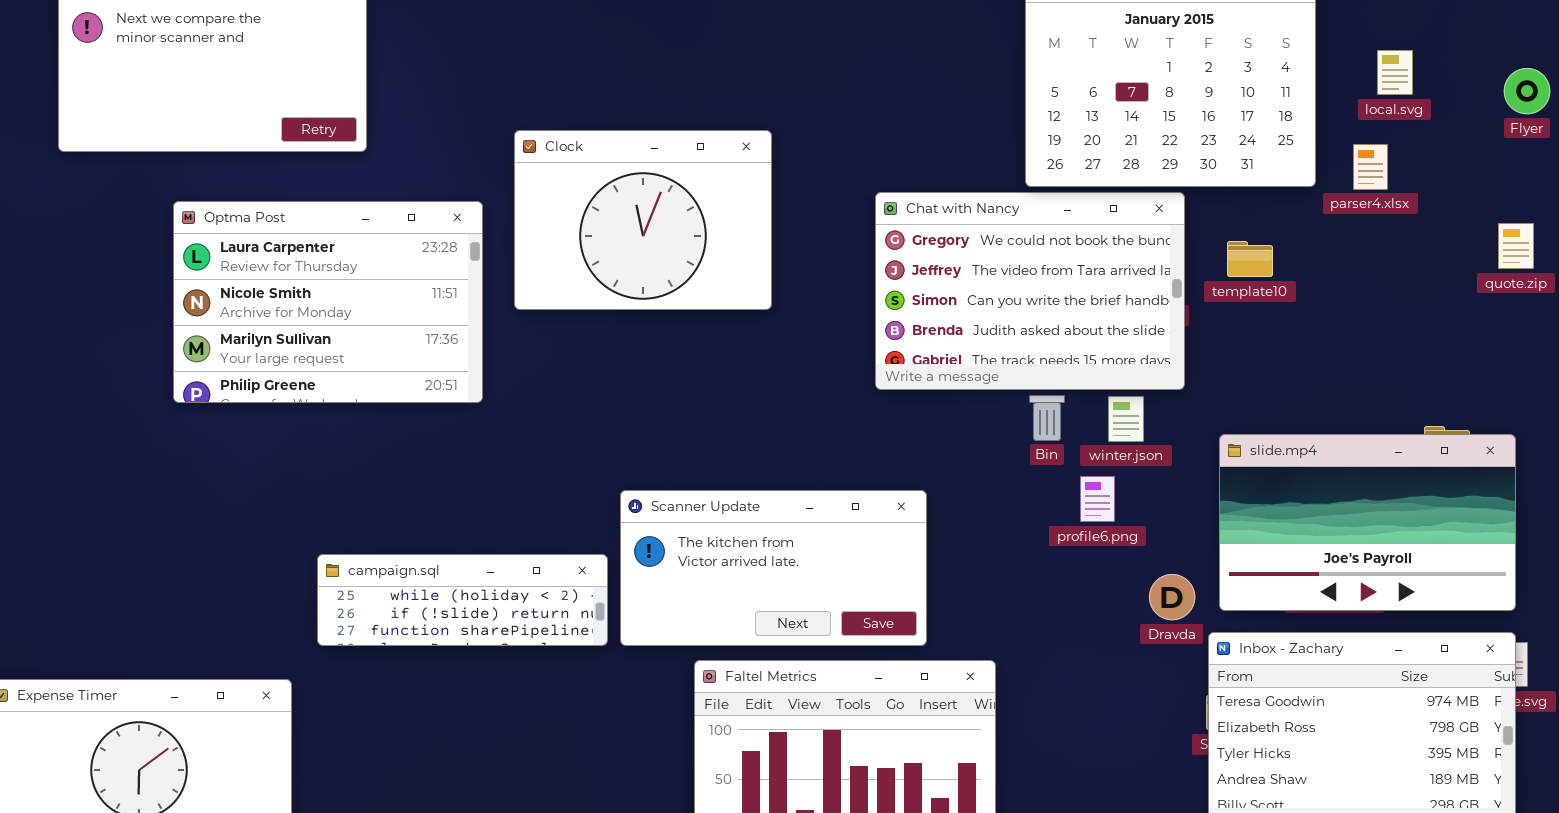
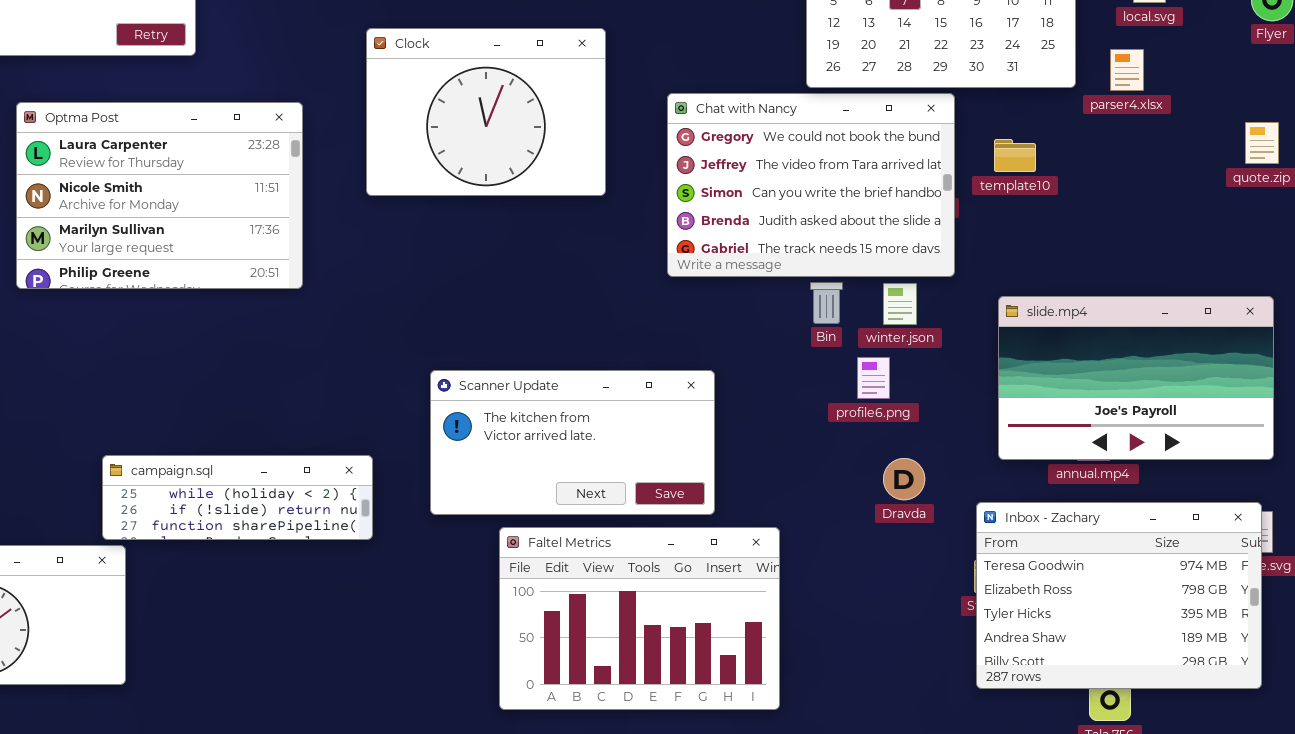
Clock: [514,130,772,310] -> [366,28,606,196], moved
slide.mp4: [1219,434,1516,611] -> [998,296,1274,460], moved
campaign.sql: [317,554,608,646] -> [102,455,373,540], moved
Dravda: [1149,574,1195,620] -> [883,458,925,500], moved

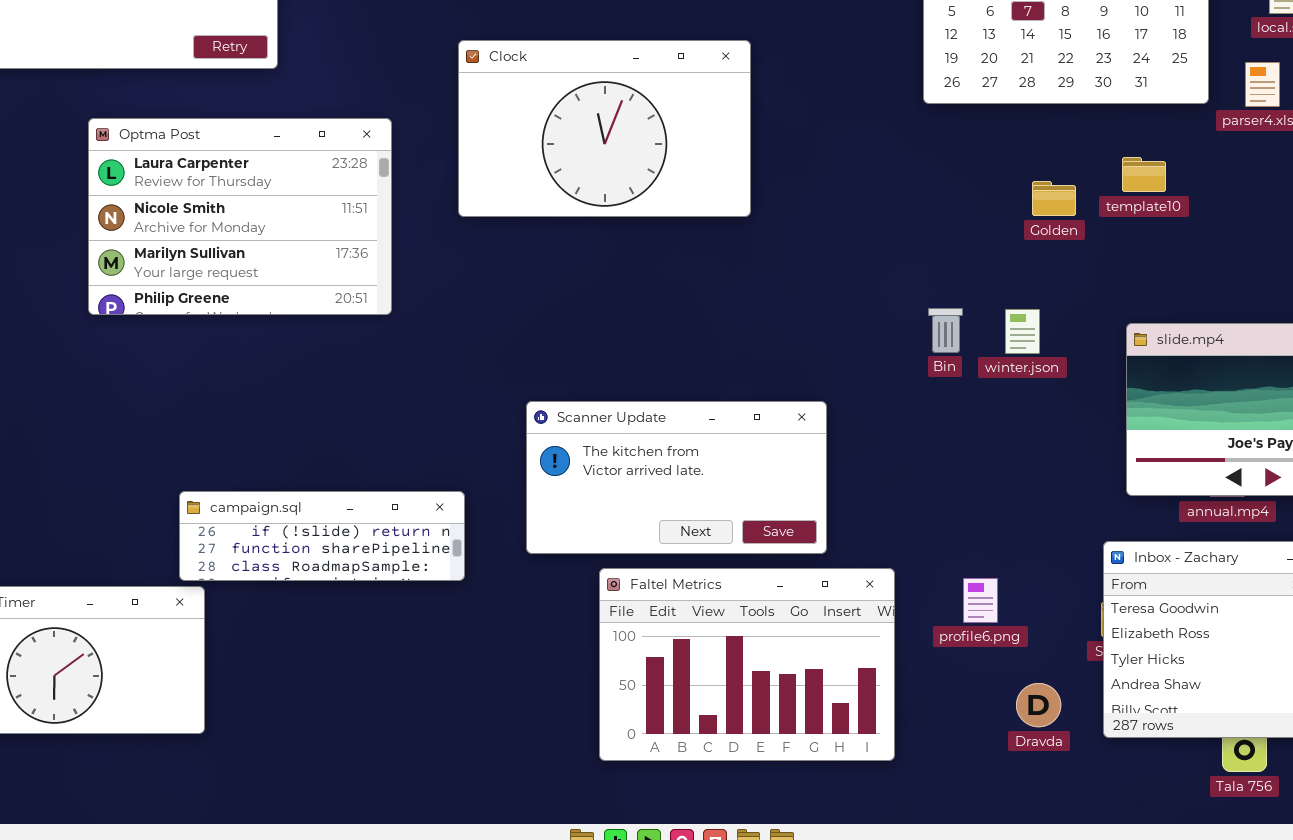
Clock: [366,28,606,196] -> [458,40,751,217], resized
Chat with Nancy: [667,93,955,277] -> none, closed
profile6.png: [857,357,890,399] -> [963,578,998,623], moved
campaign.sql: [102,455,373,540] -> [179,491,465,581], scrolled down 1 row
Dravda: [883,458,925,500] -> [1016,683,1061,727], moved

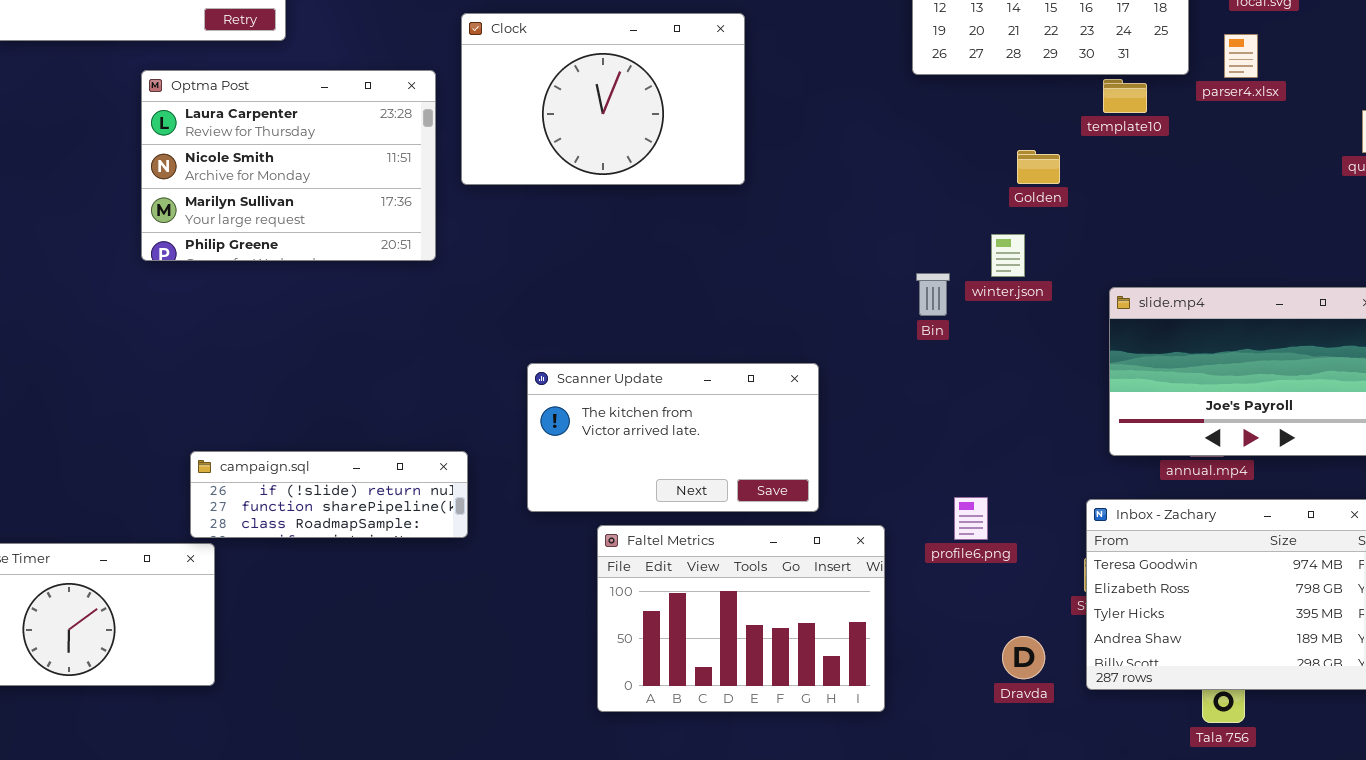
Optma Post: [88,118,392,315] -> [141,70,436,261], moved
template10: [1122,157,1166,192] -> [1103,79,1147,113], moved
winter.json: [1005,309,1040,354] -> [991,234,1025,277], moved
profile6.png: [963,578,998,623] -> [954,497,988,540], moved

